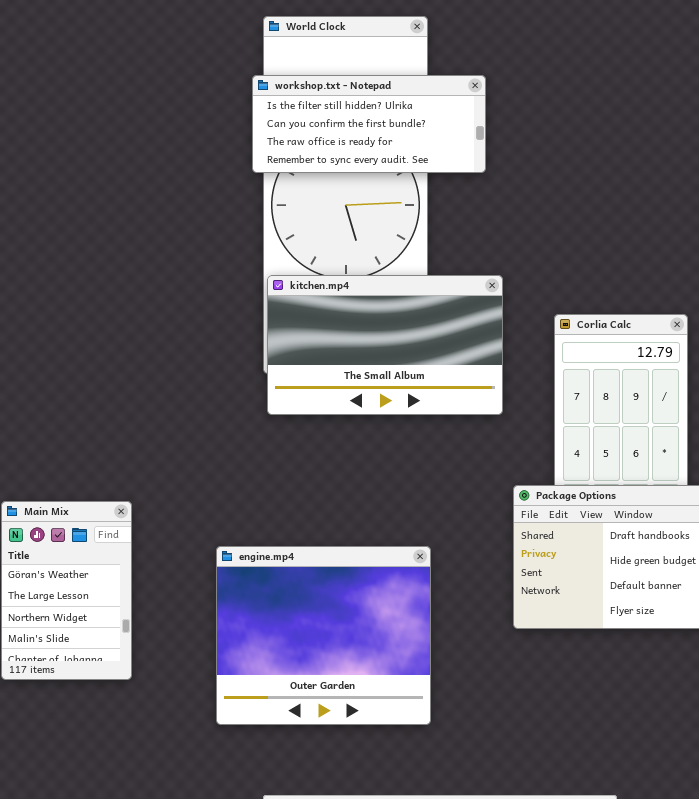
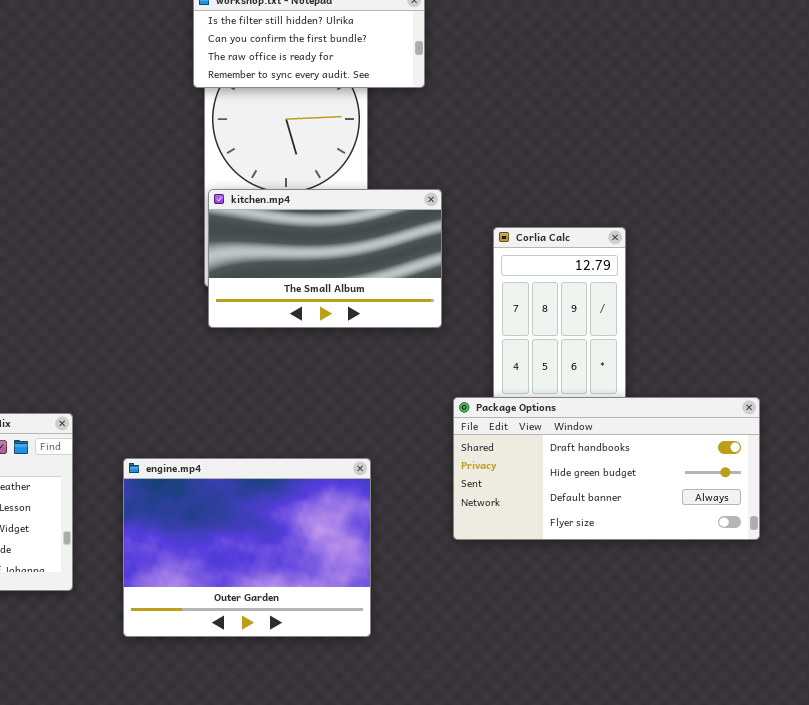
engine.mp4: [216,546,431,725] -> [123,458,371,637], resized

